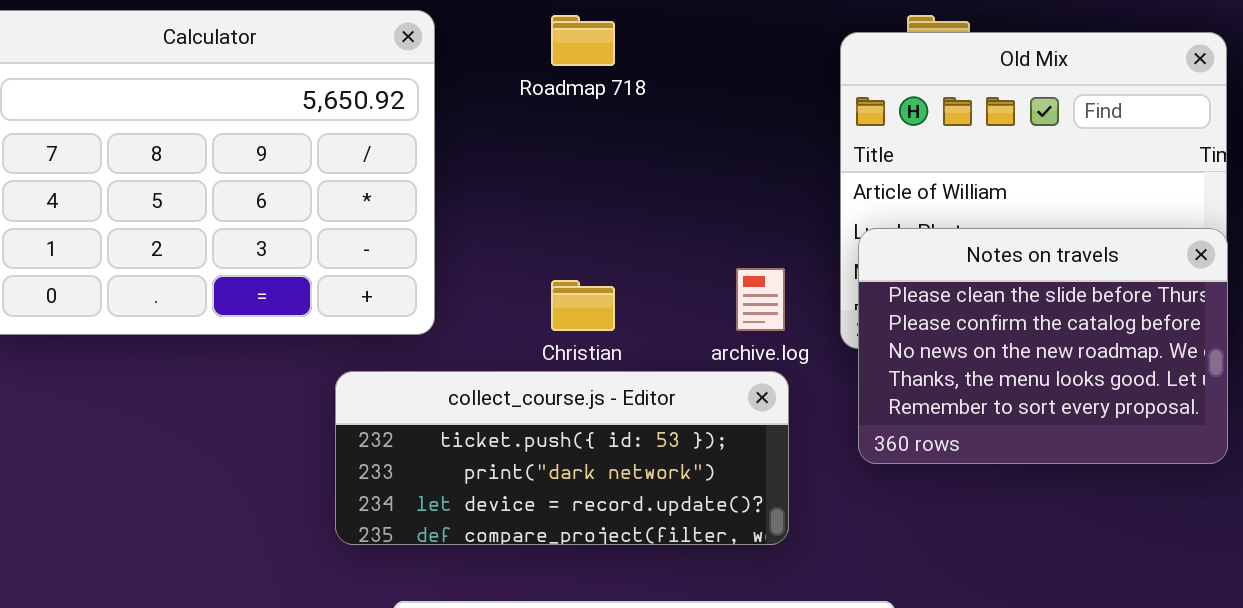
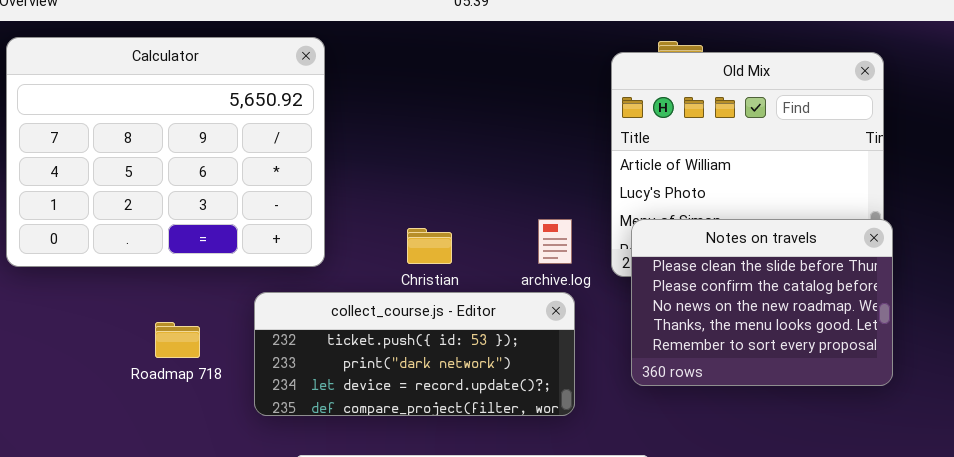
Roadmap 718: [551,15,615,66] -> [155,322,200,358], moved
Notes on travels: [858,228,1228,464] -> [631,219,893,386], moved

